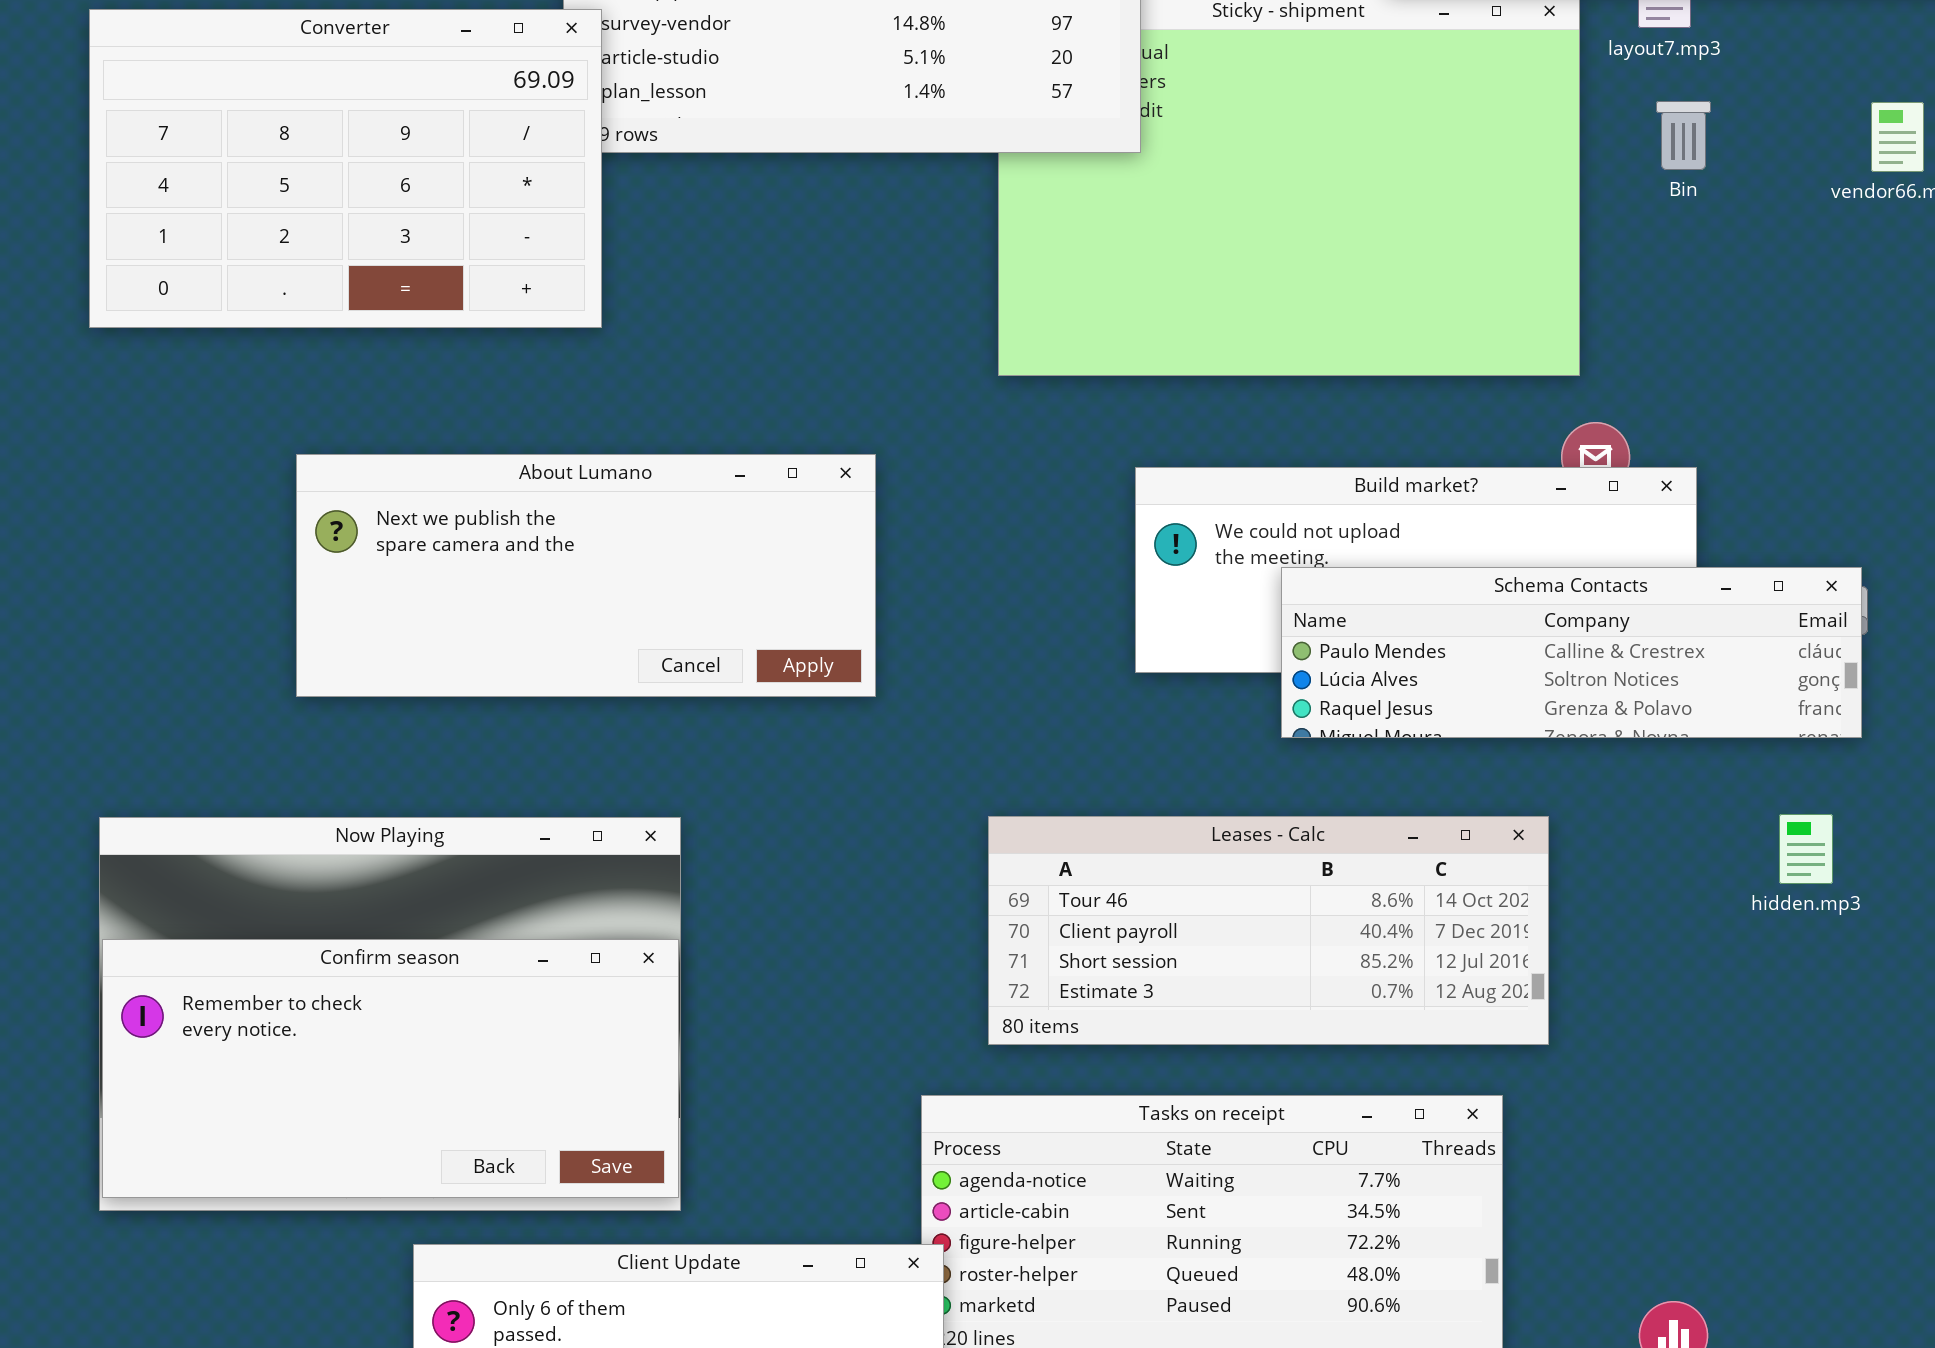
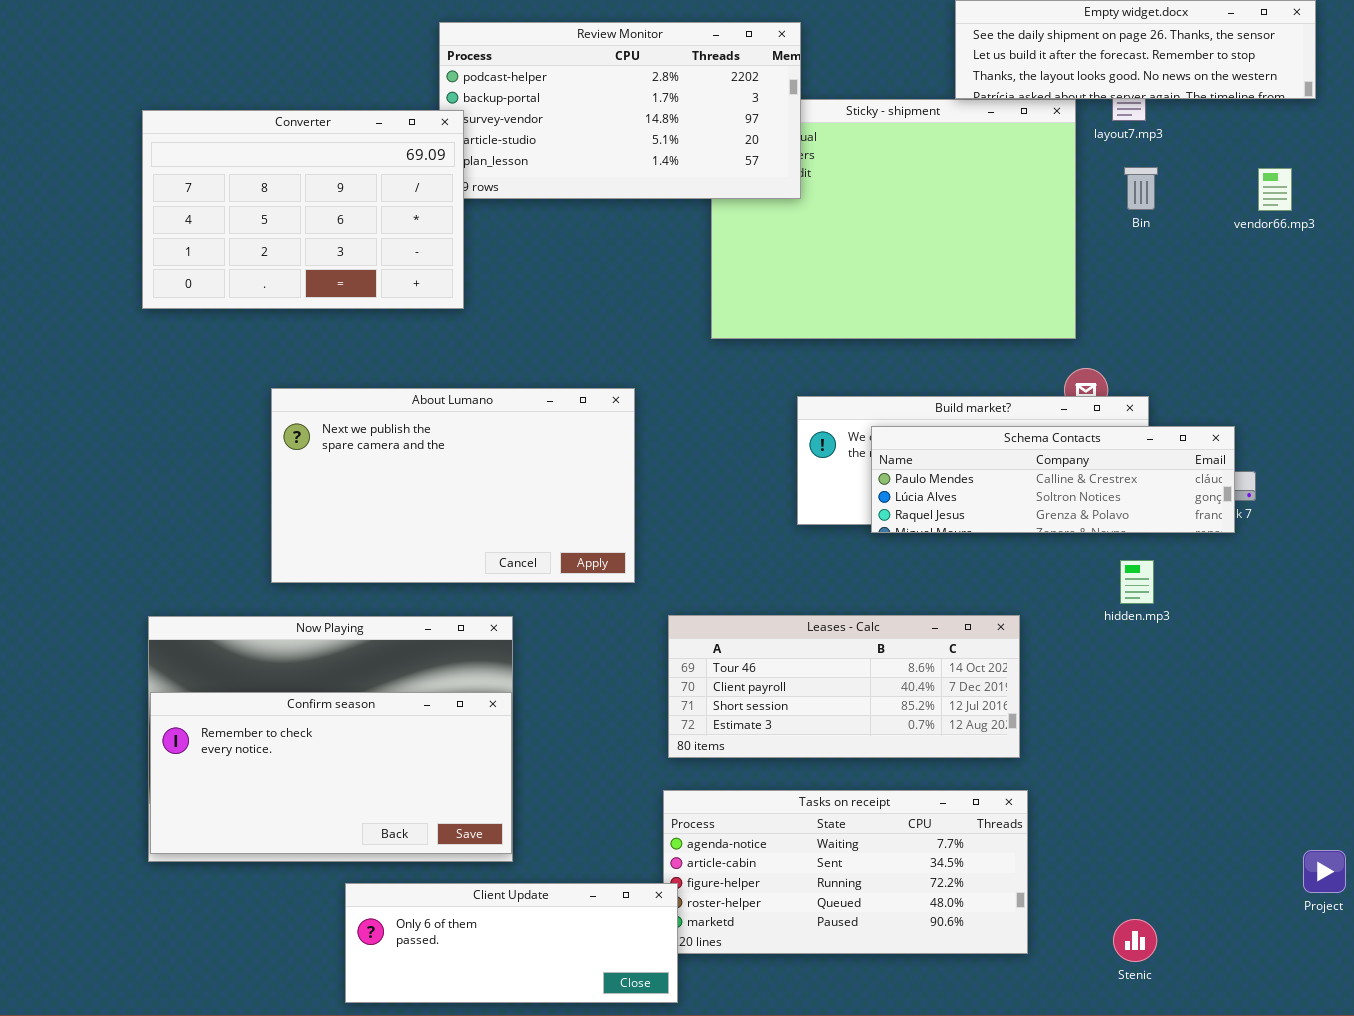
About Lumano: [296,454,876,697] -> [271,388,635,583], resized
Schema Contacts: [1281,567,1862,738] -> [871,426,1235,533], moved
hidden.mp3: [1779,814,1833,884] -> [1120,560,1154,604], moved
Leases - Calc: [988,816,1549,1045] -> [668,615,1020,758], moved

